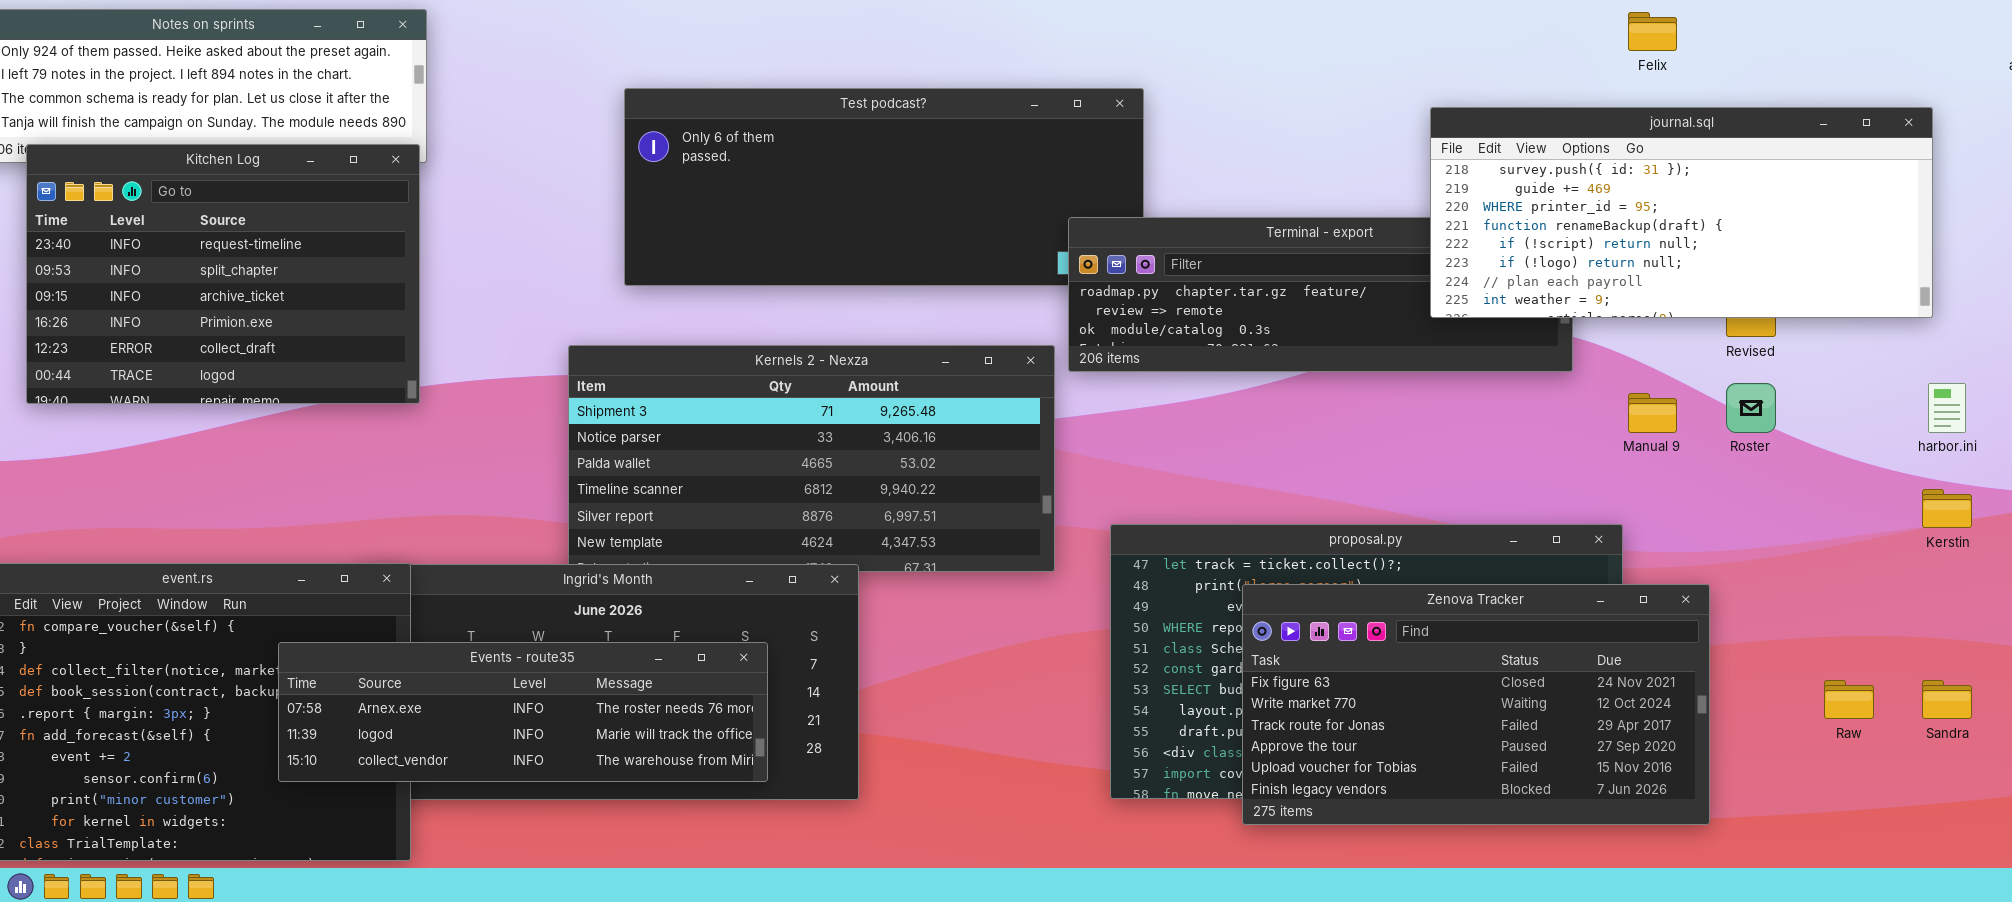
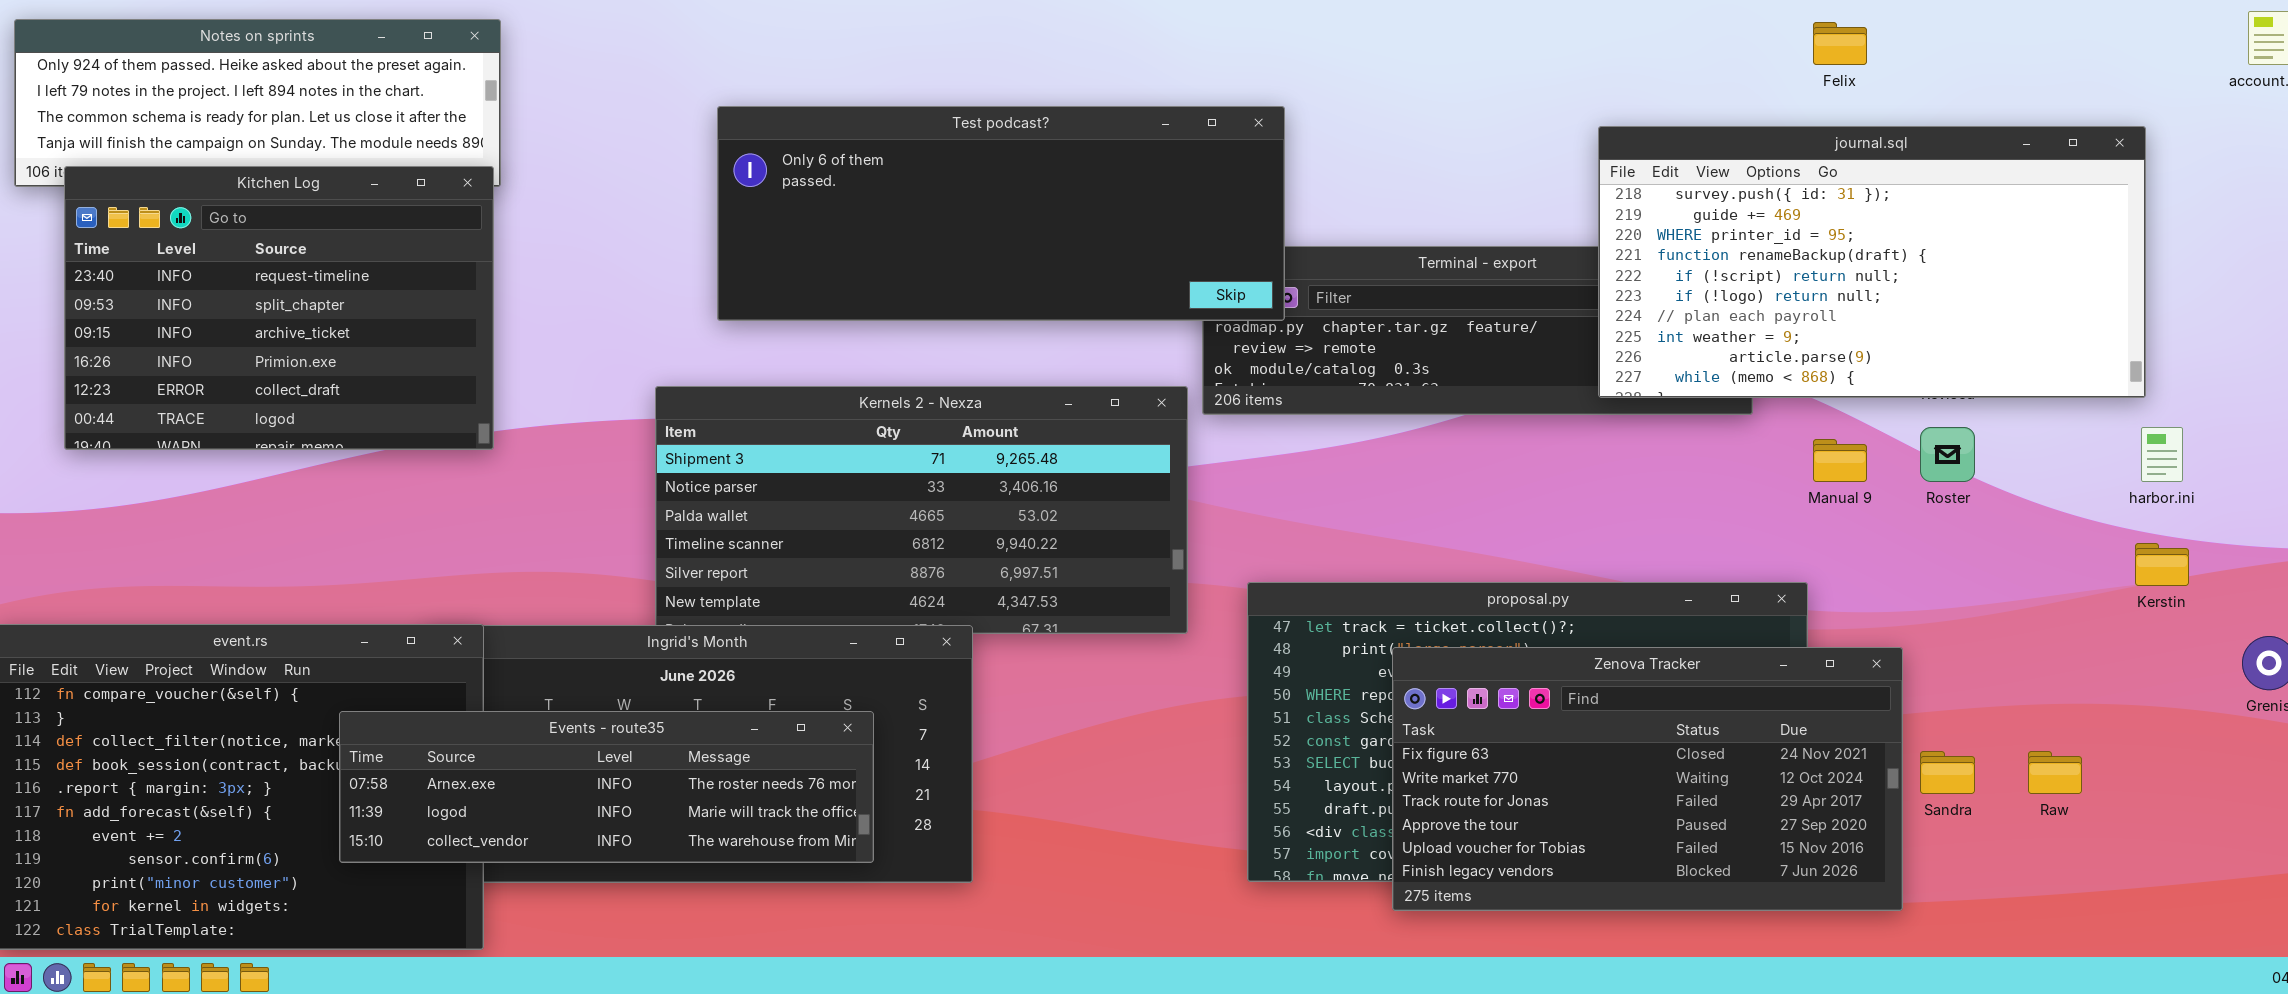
Test podcast?: [624,88,1144,286] -> [717,106,1285,321], raised
journal.sql: [1430,107,1933,318] -> [1598,126,2146,398], resized
Sandra: [1922,680,1972,719] -> [1920,751,1975,794], moved

